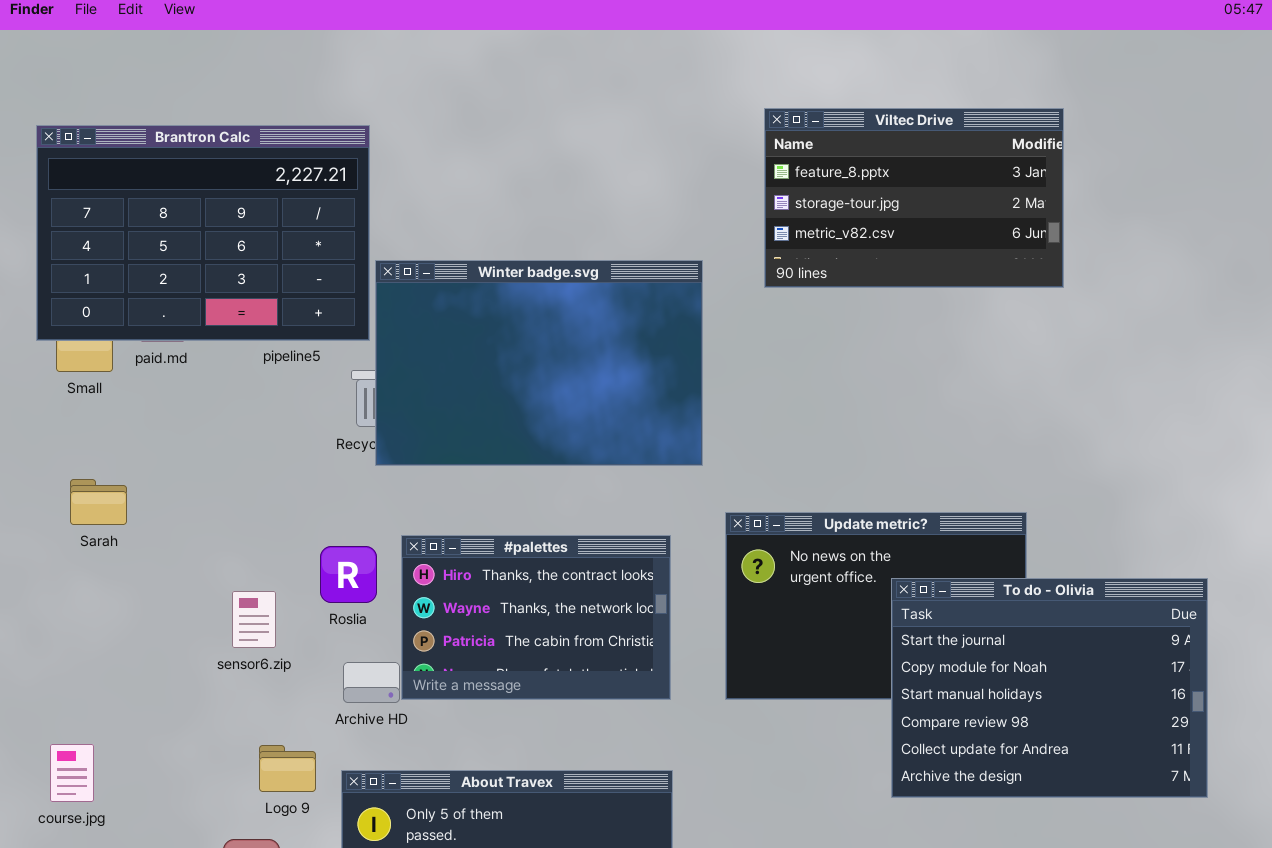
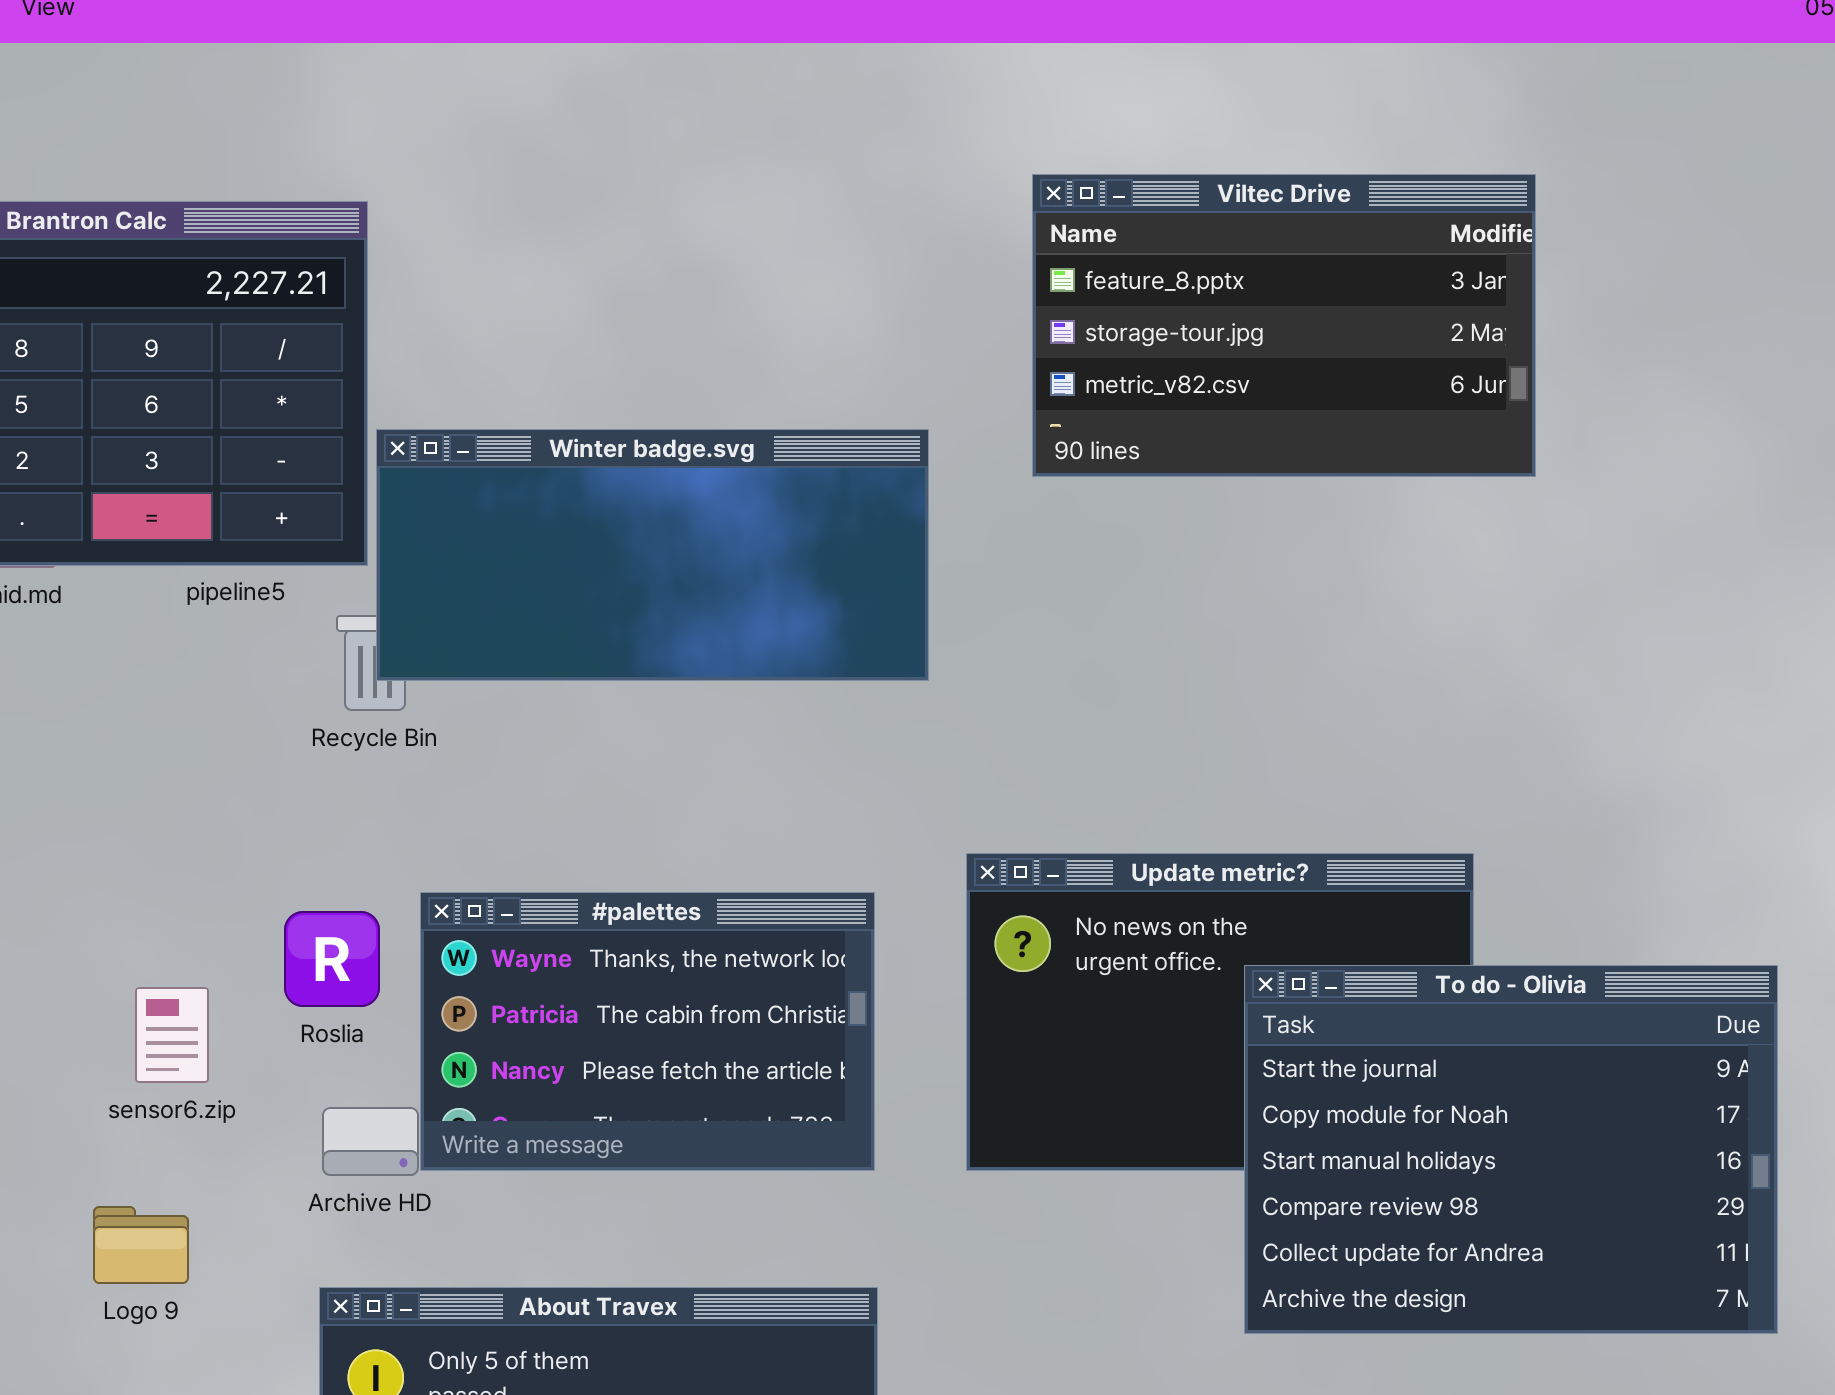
Winter badge.svg: [375,260,703,466] -> [376,429,929,681], resized
#palettes: [401,535,671,700] -> [420,892,875,1171], scrolled down 1 row
Logo 9: [259,745,316,792] -> [93,1206,189,1284], moved

